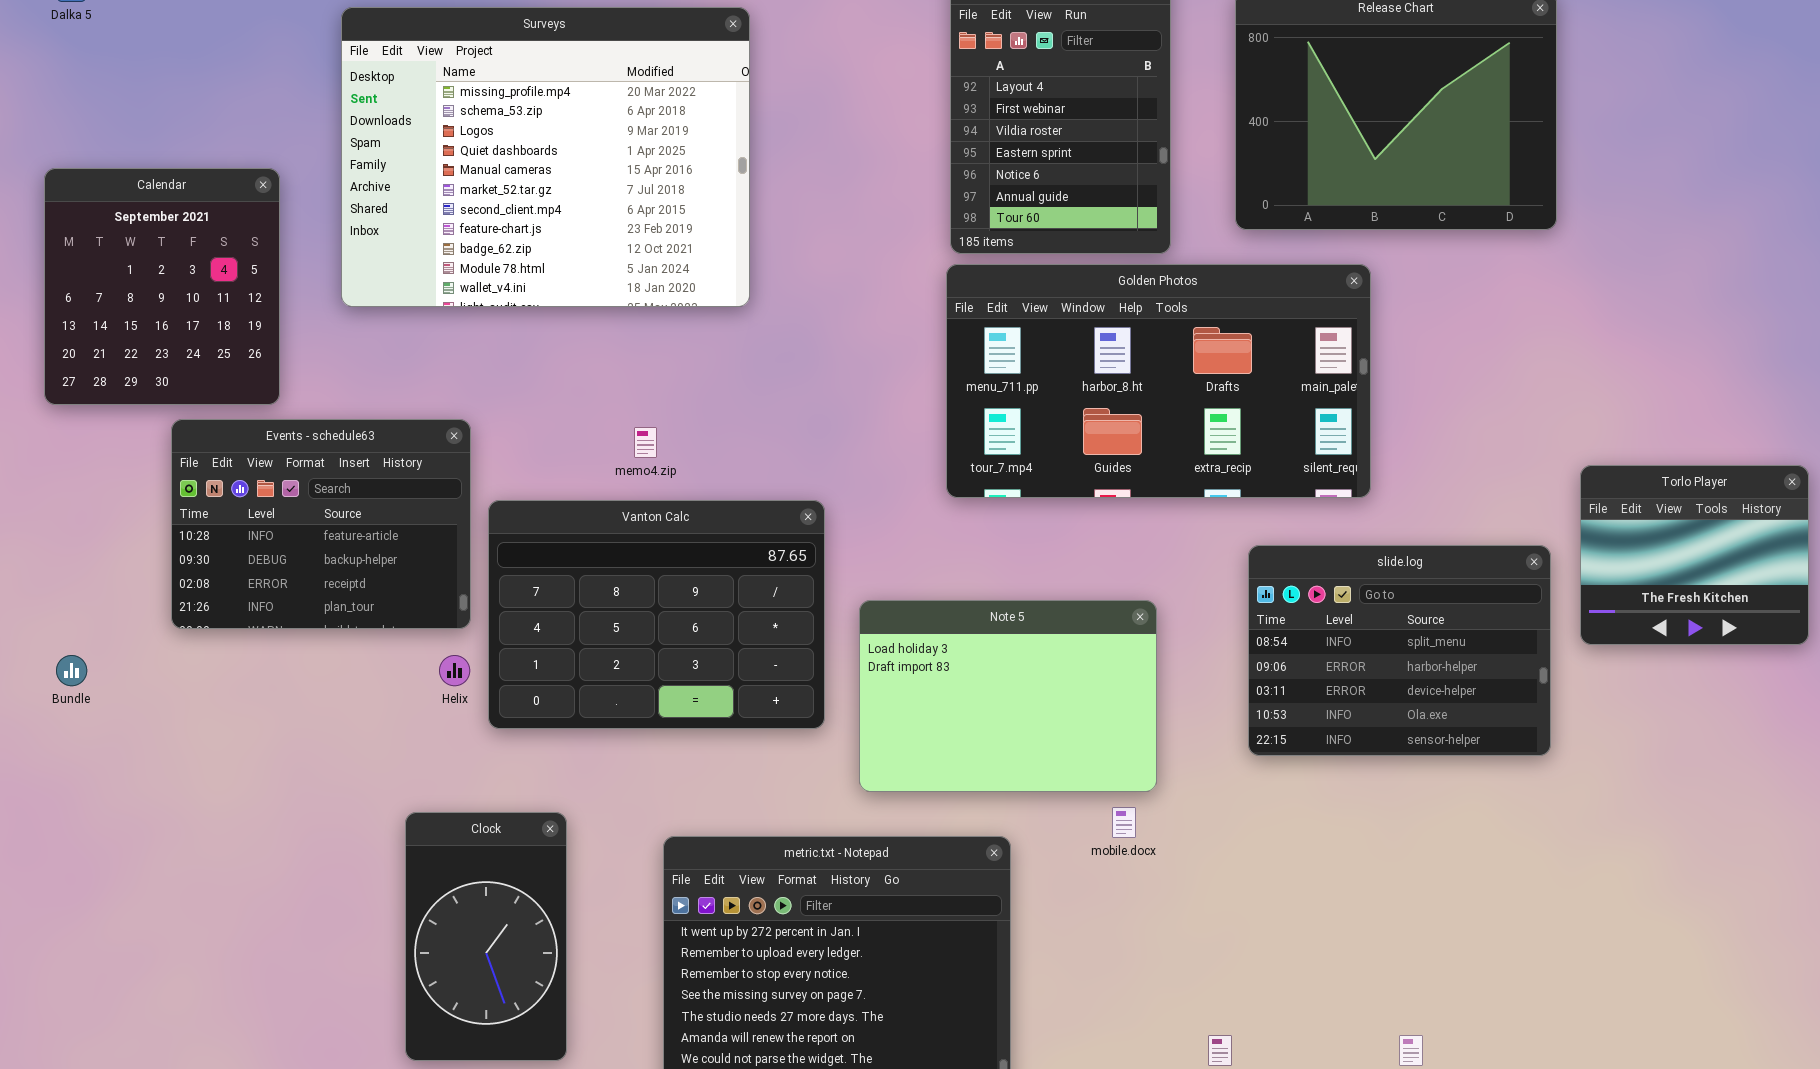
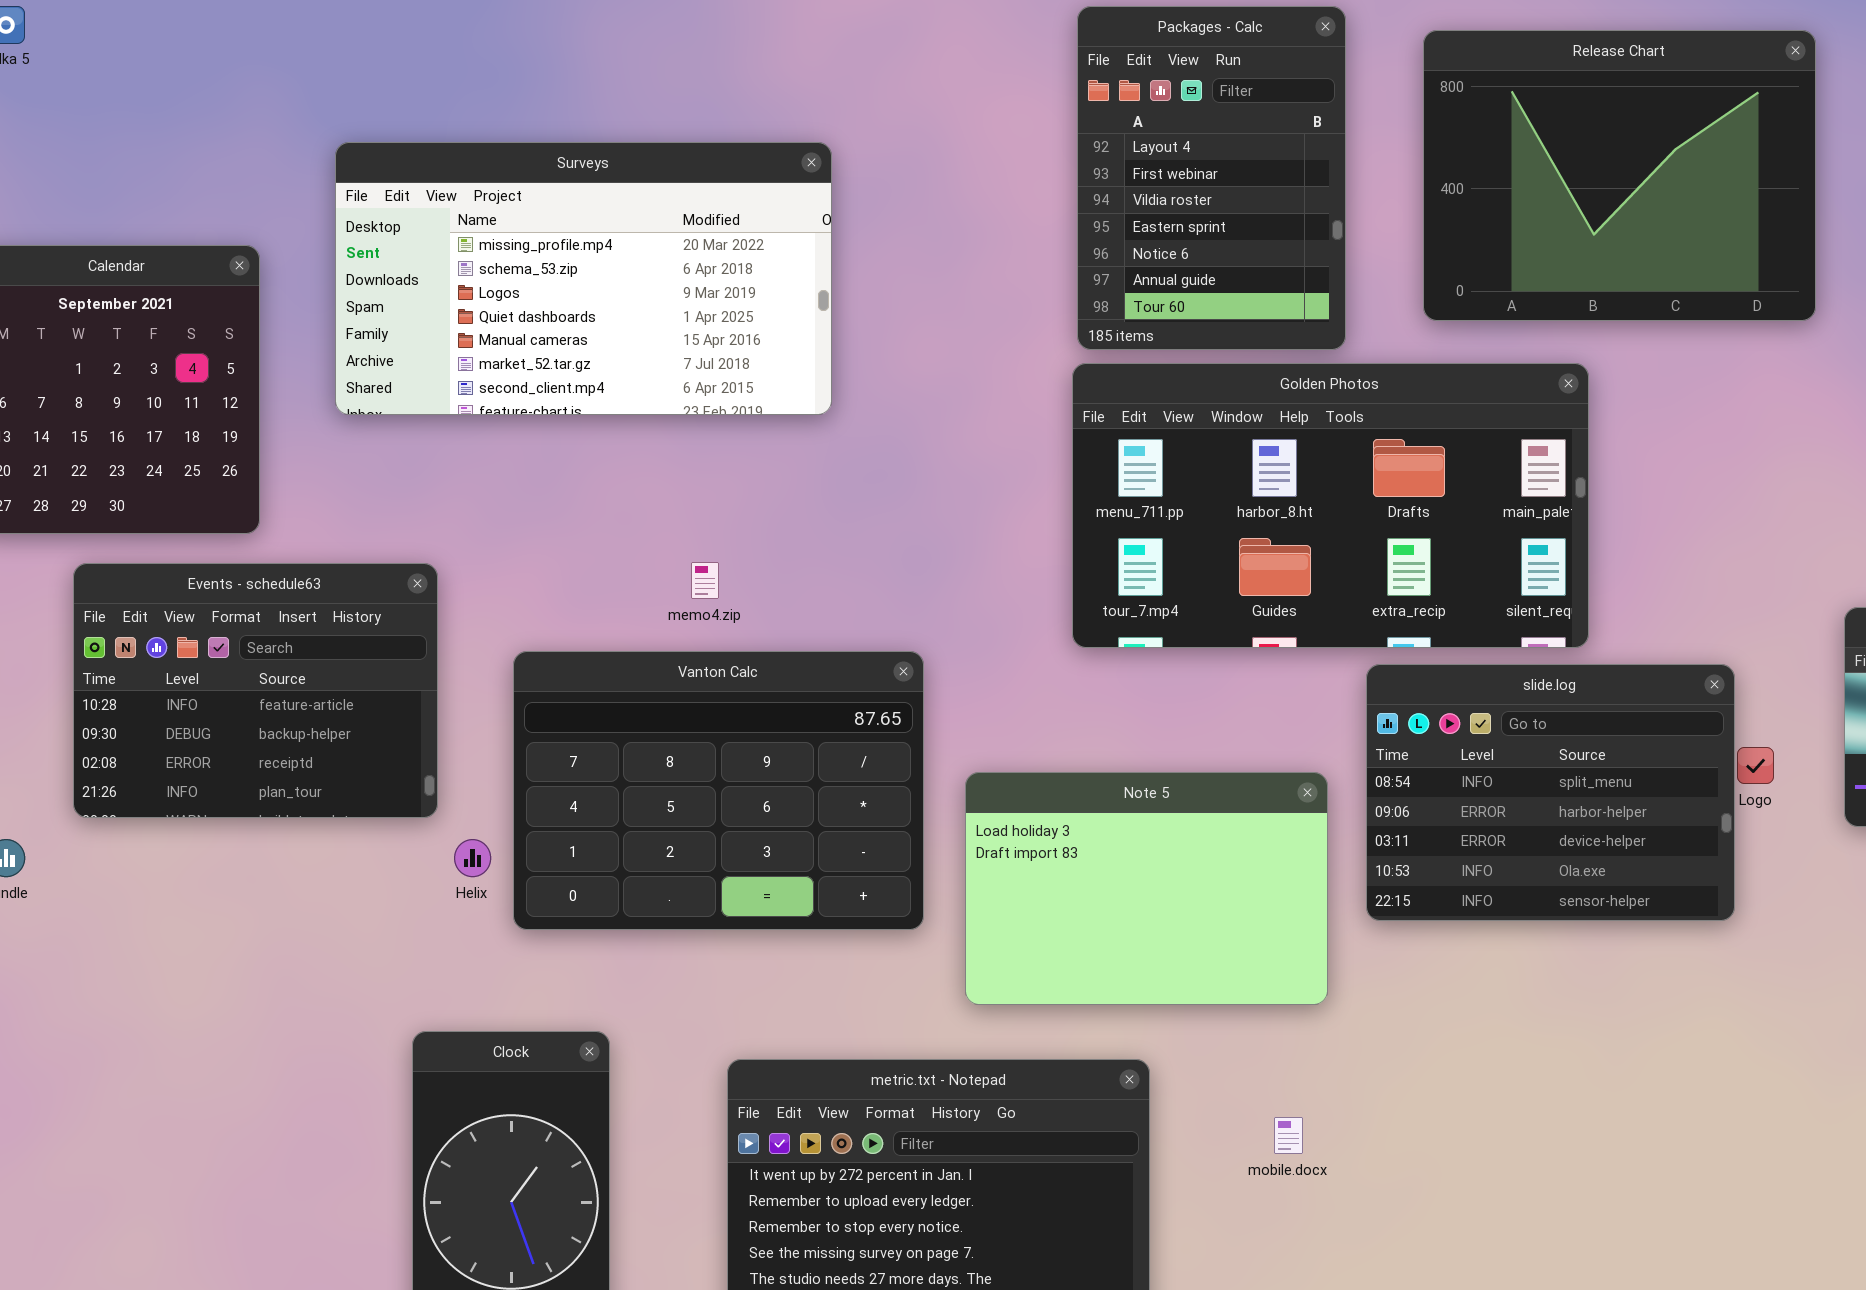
Surveys: [341,7,750,307] -> [335,142,832,415], resized
Events - schedule63: [171,419,471,629] -> [73,563,438,818], moved
slide.log: [1248,545,1551,756] -> [1366,664,1735,921], moved
mobile.docx: [1112,807,1136,838] -> [1274,1117,1303,1154], moved

